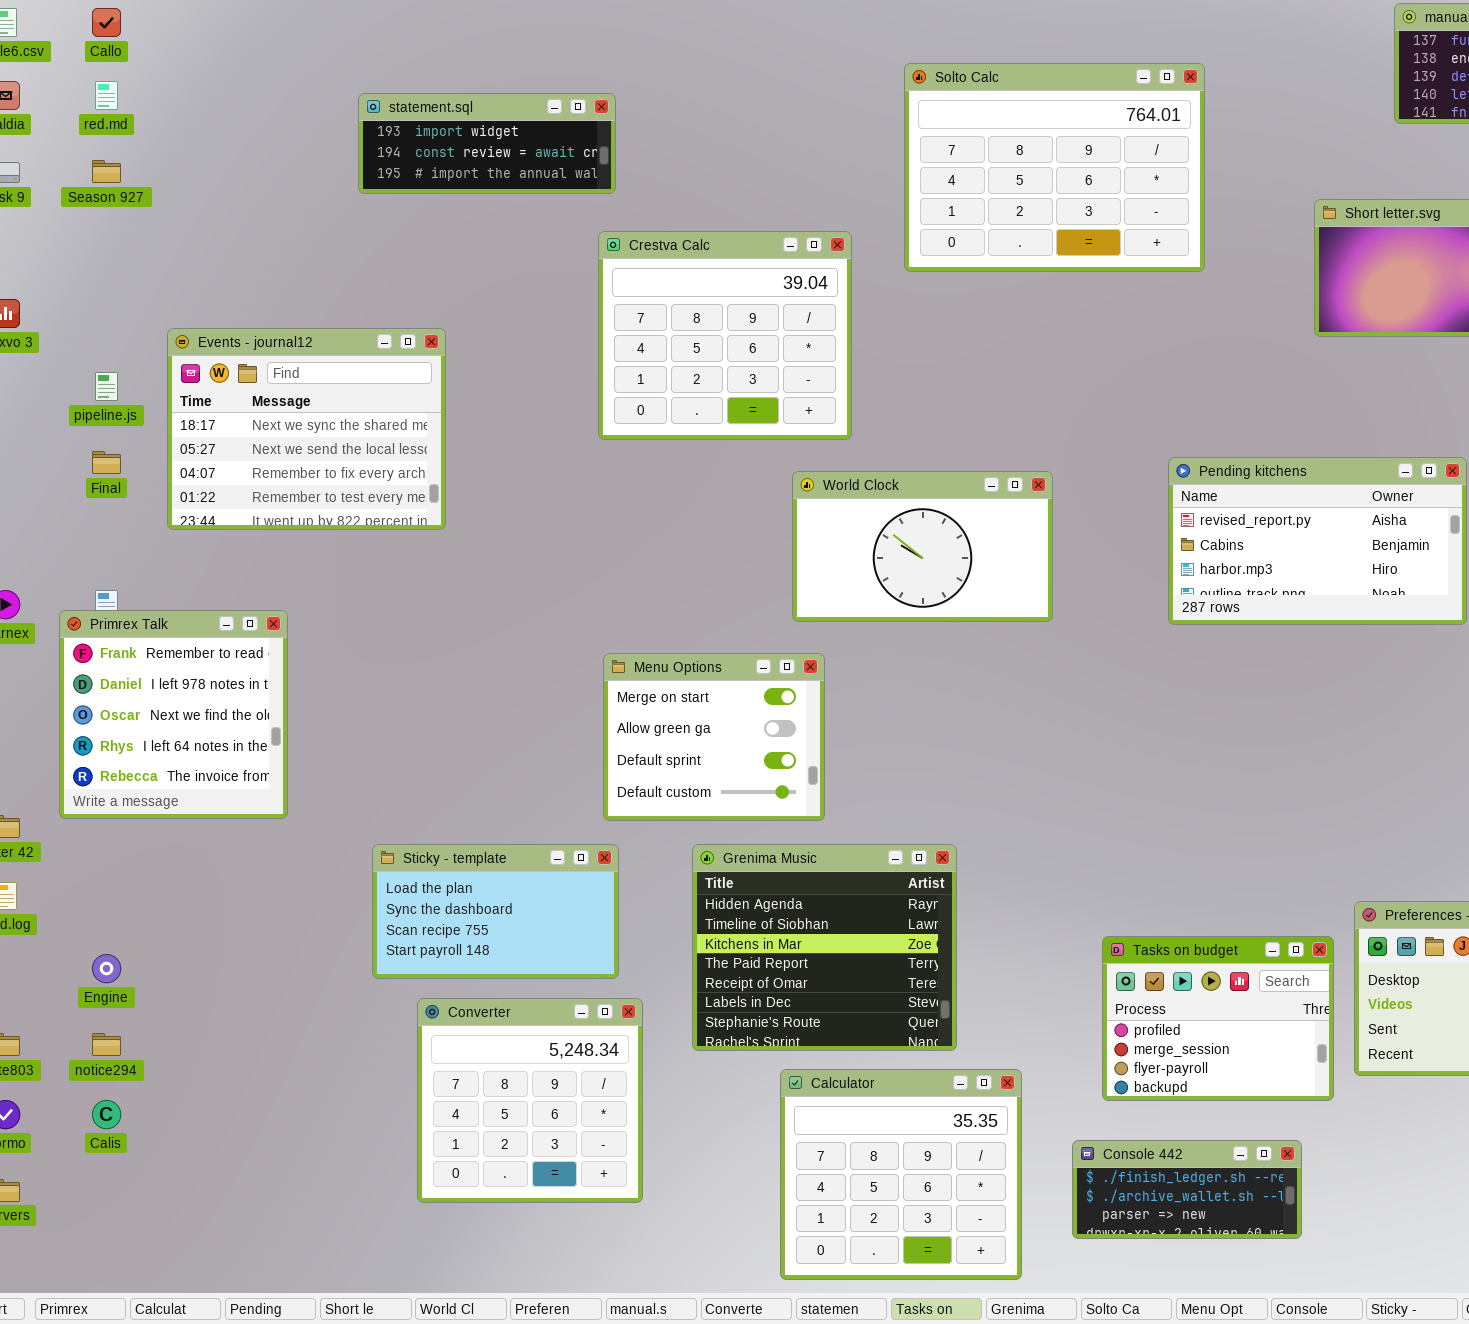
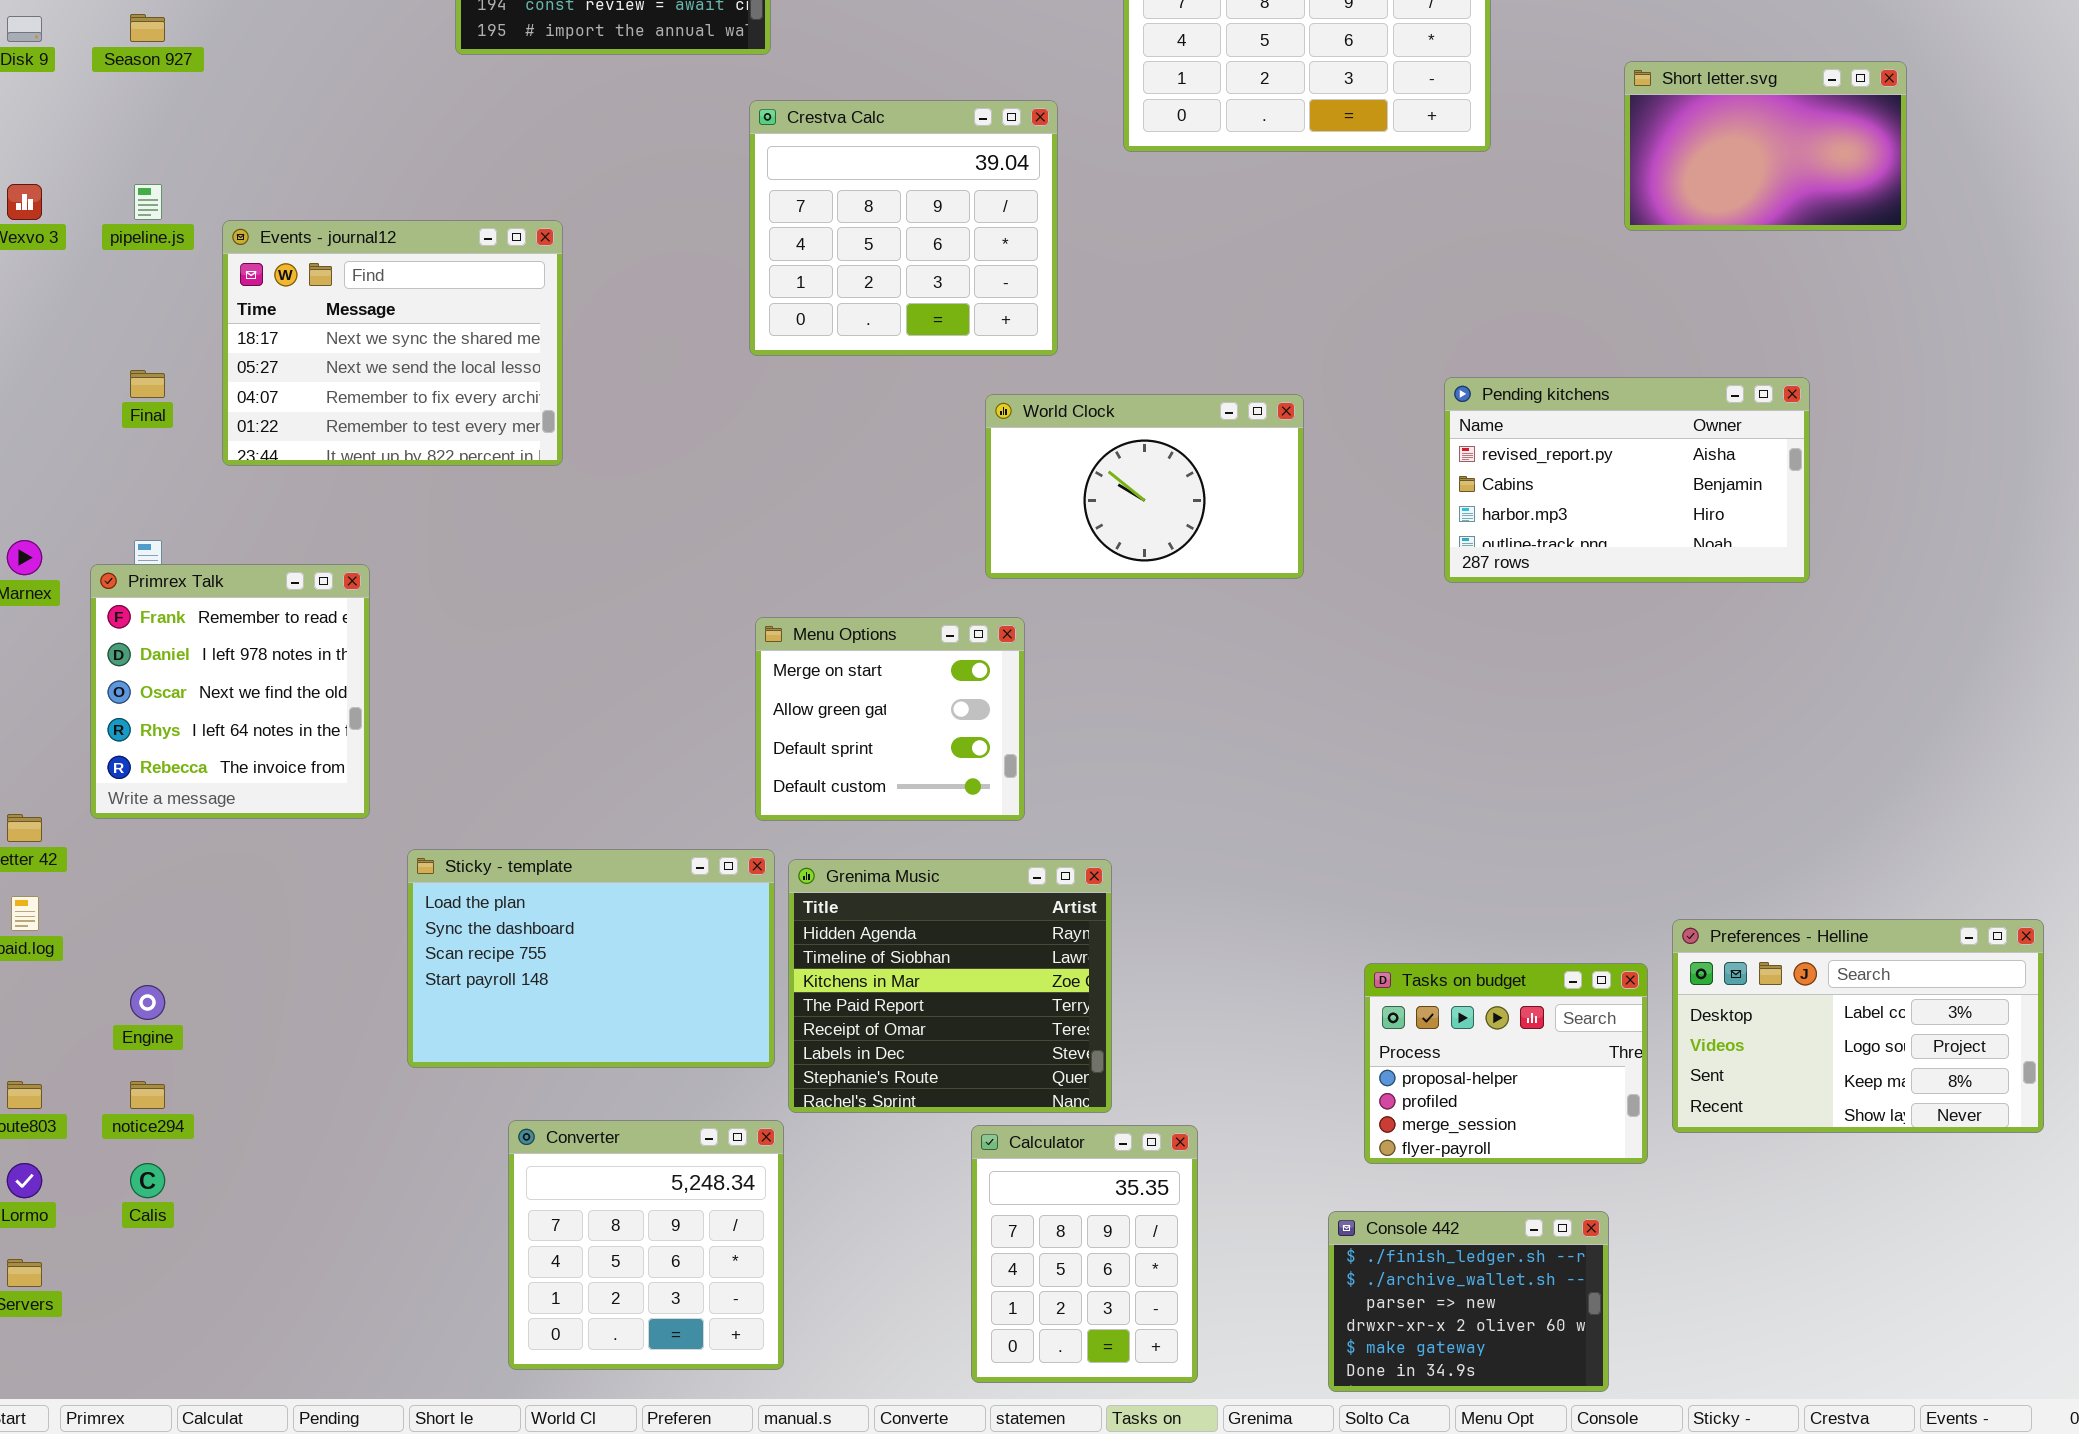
pipeline.js: [95,372,118,401] -> [134,184,162,220], moved
Sticky - template: [372,844,619,979] -> [407,849,775,1068], resized
Grenima Music: [692,844,957,1051] -> [788,859,1112,1113], moved
Tasks on budget: [1102,936,1334,1101] -> [1364,963,1648,1164], scrolled up 1 row
Converter: [417,998,643,1203] -> [508,1120,784,1370], moved
Calculator: [780,1069,1022,1280] -> [971,1125,1198,1383], resized
Console 442: [1072,1140,1302,1239] -> [1328,1211,1609,1392], resized

